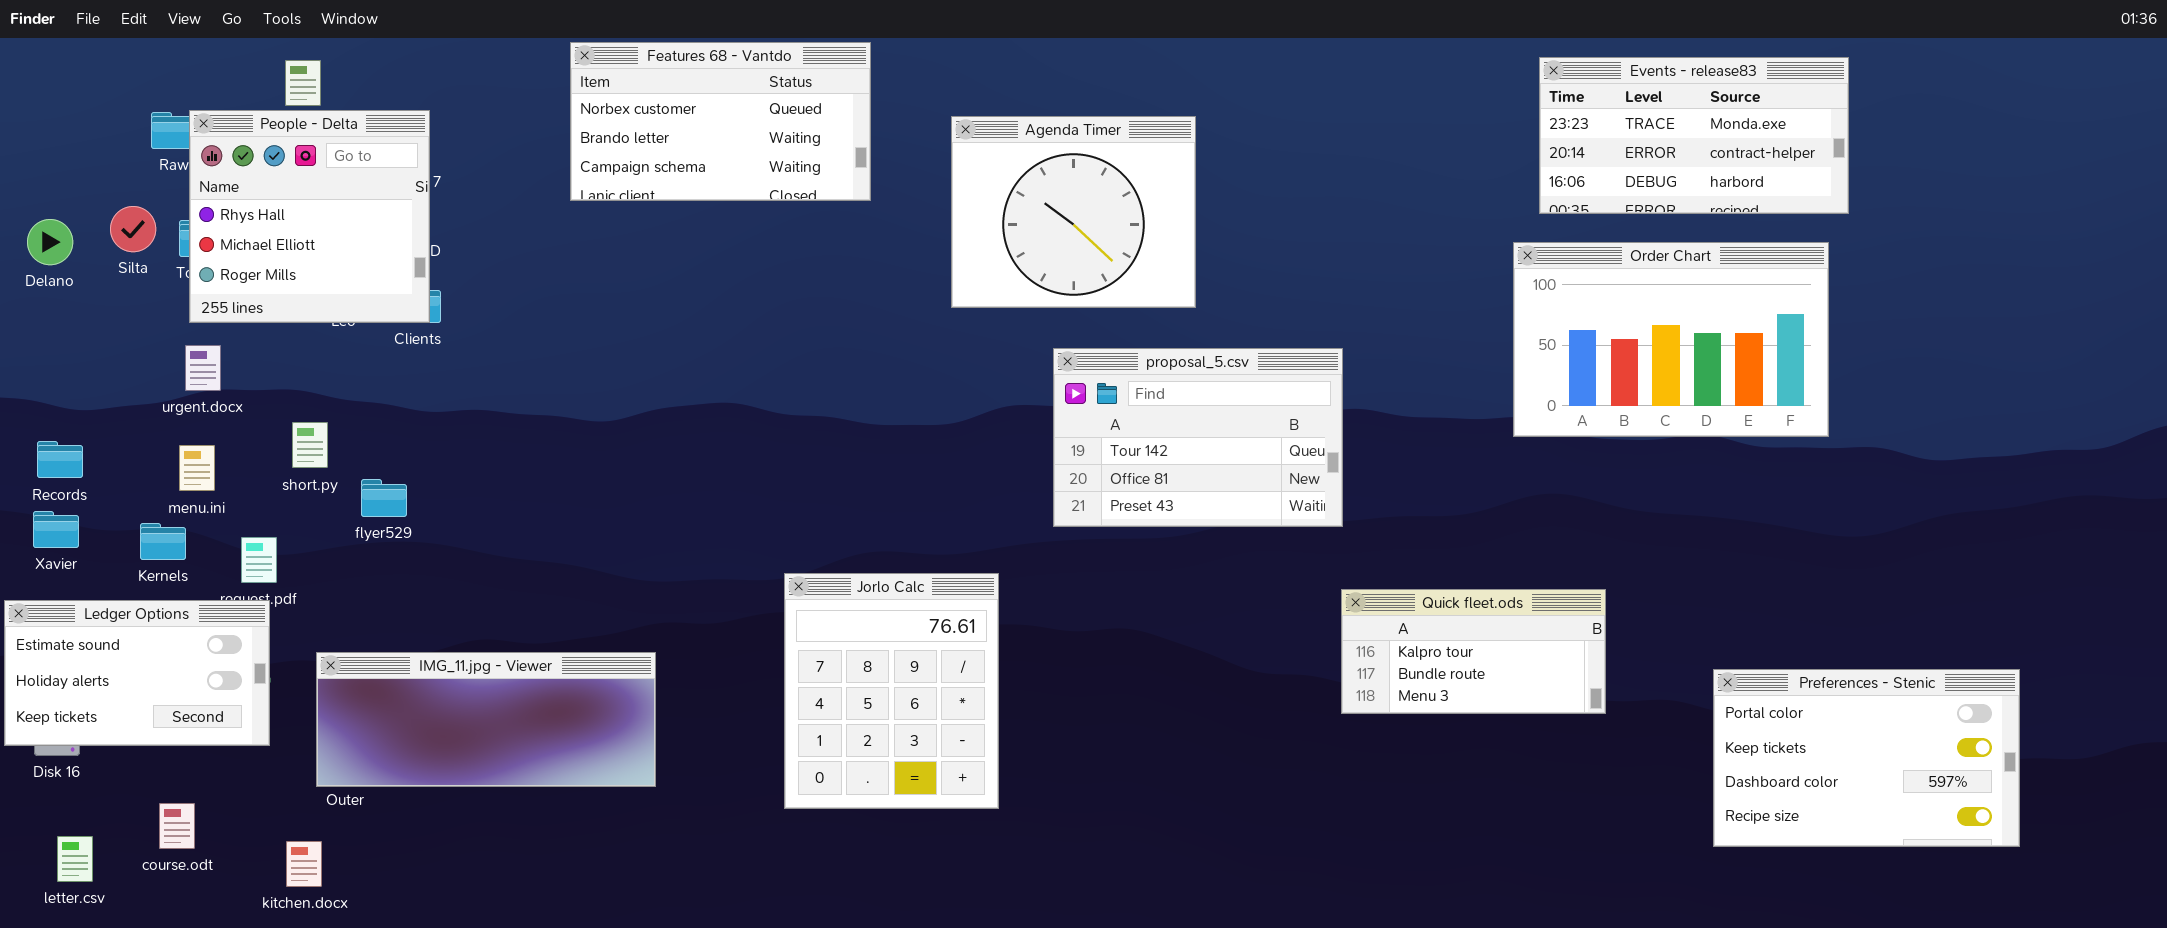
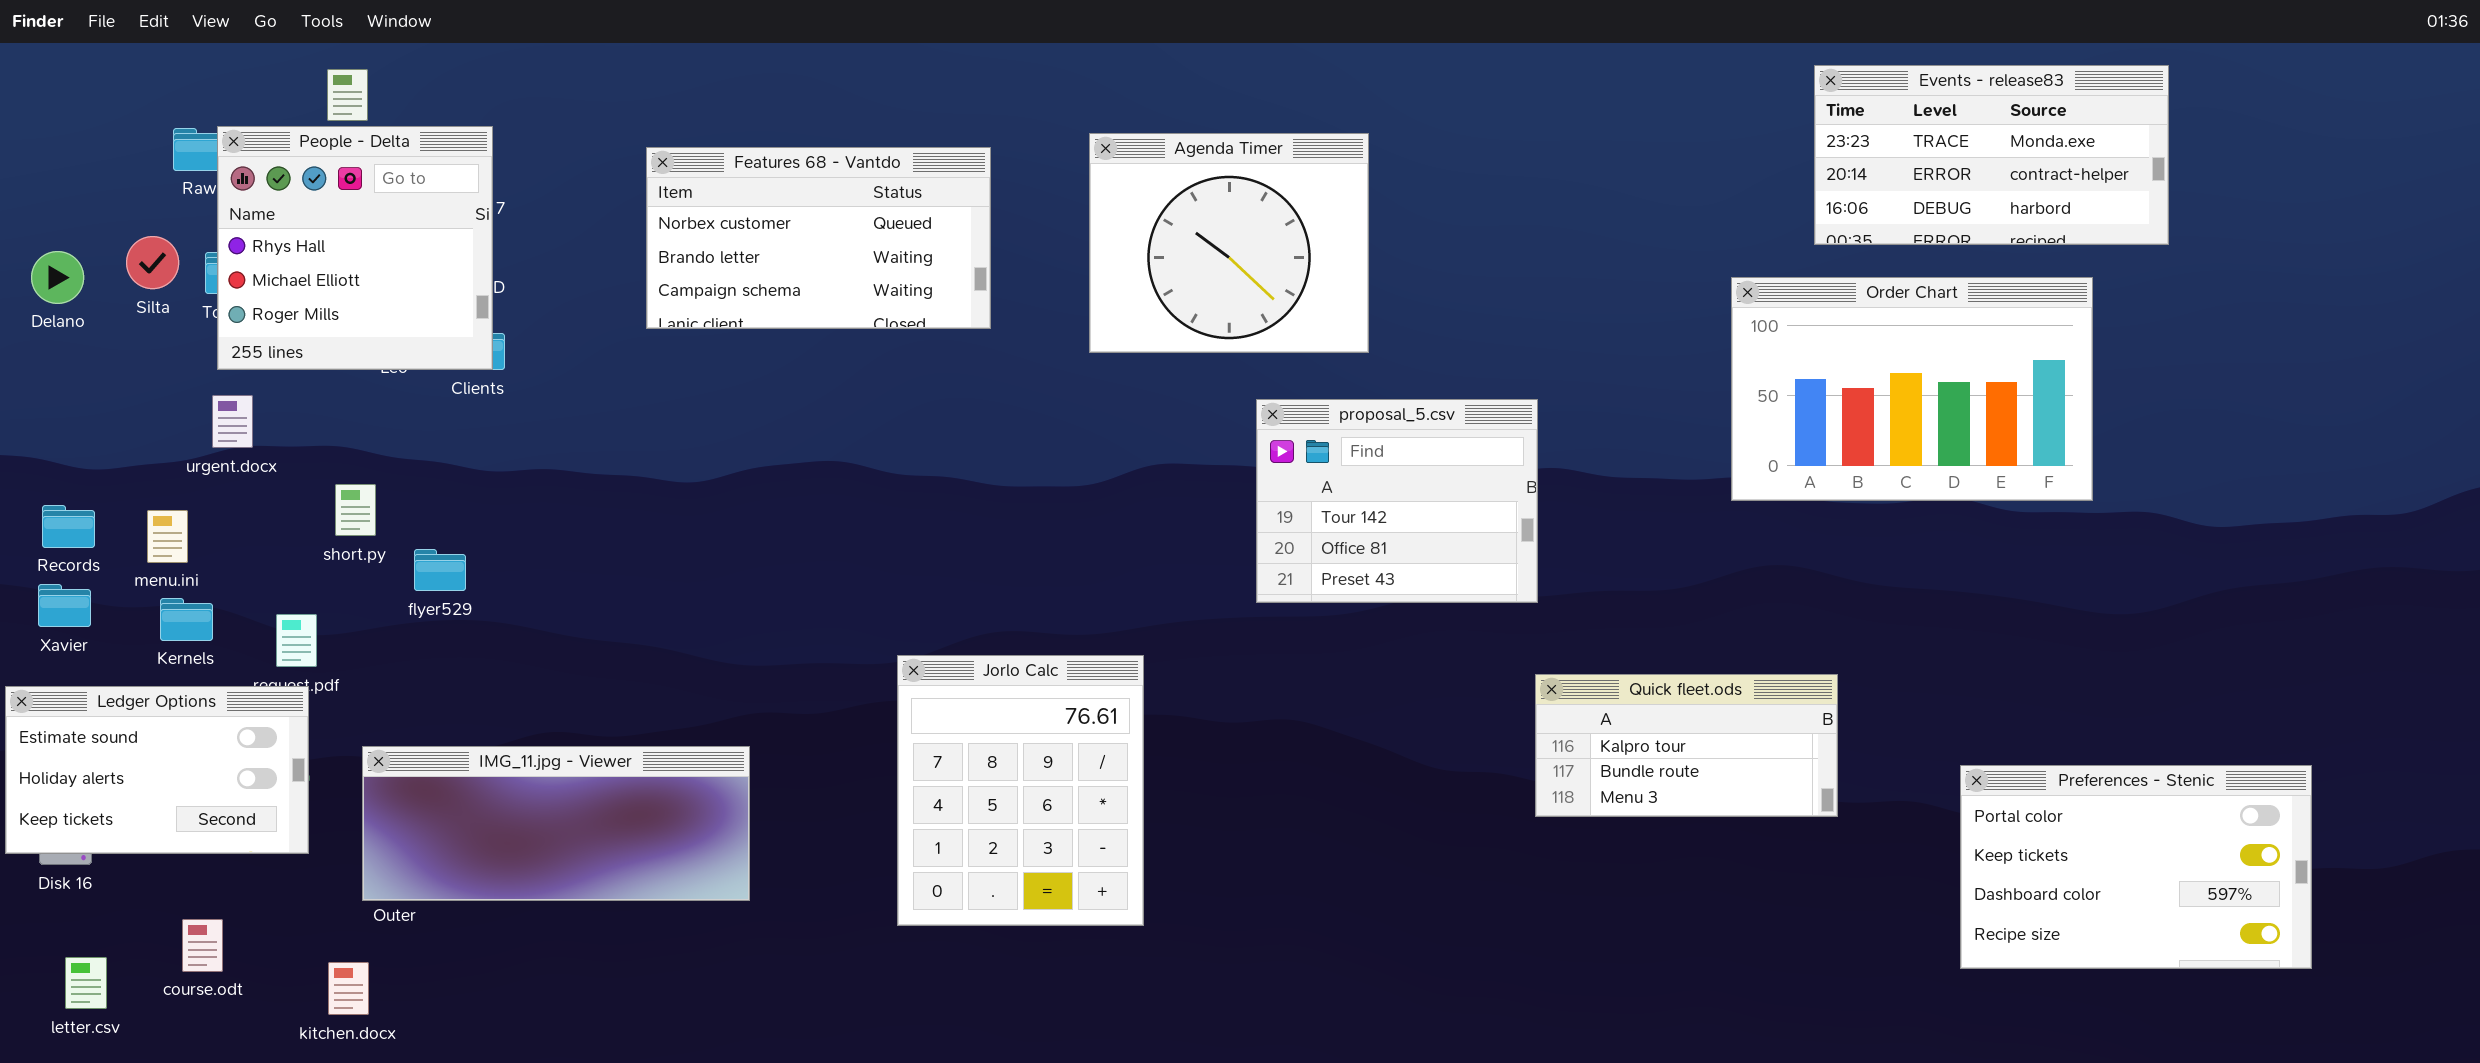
Features 68 - Vantdo: [570,42,871,201] -> [646,147,991,329], moved
Events - release83: [1539,57,1849,214] -> [1814,65,2169,245], moved
proposal_5.csv: [1053,348,1343,527] -> [1256,399,1538,603], resized
menu.ini: [179,445,215,491] -> [147,510,188,563], moved

